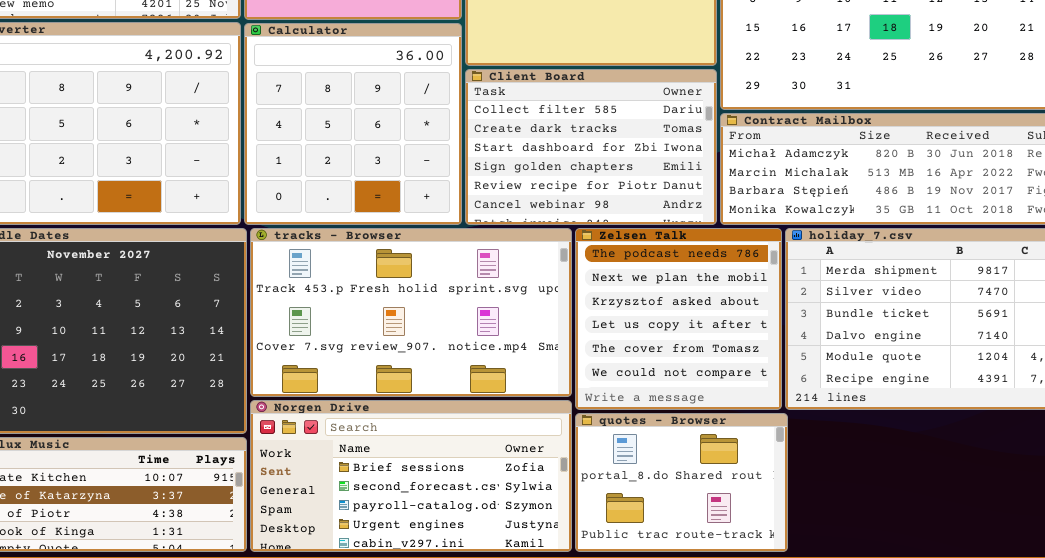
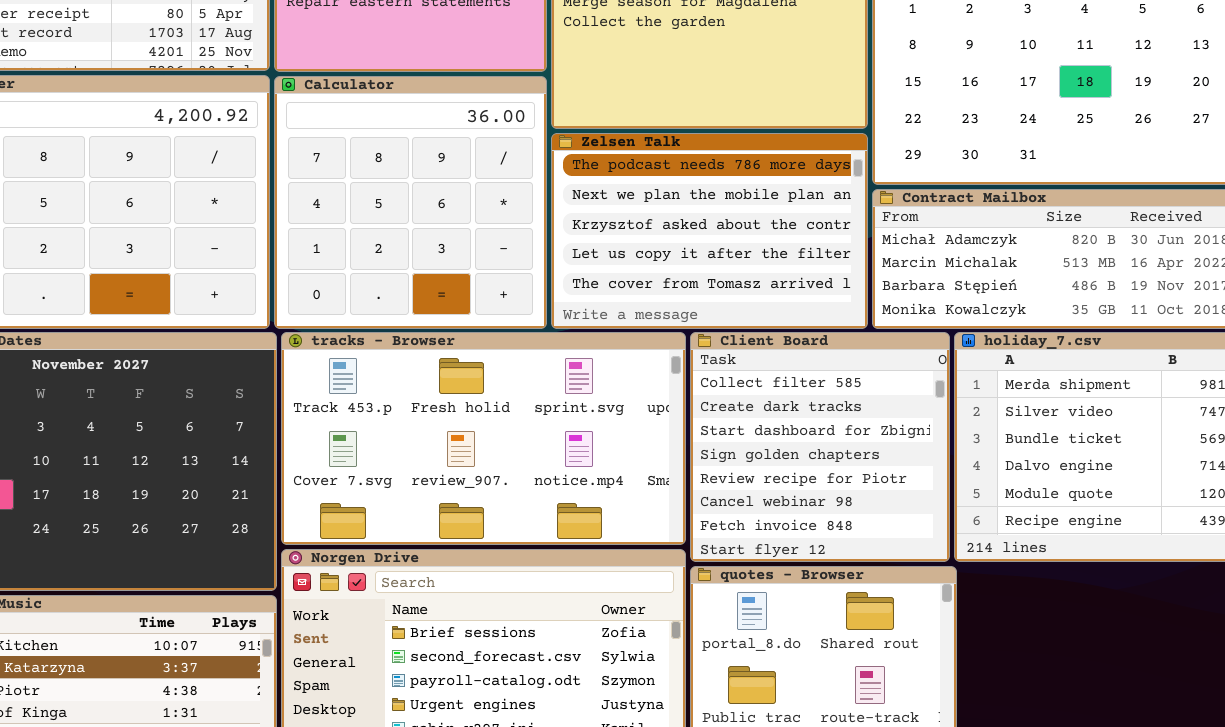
Client Board: [465,69,717,225] -> [690,332,950,562], moved, resized
Zelsen Talk: [575,228,782,410] -> [551,133,868,329], moved, resized

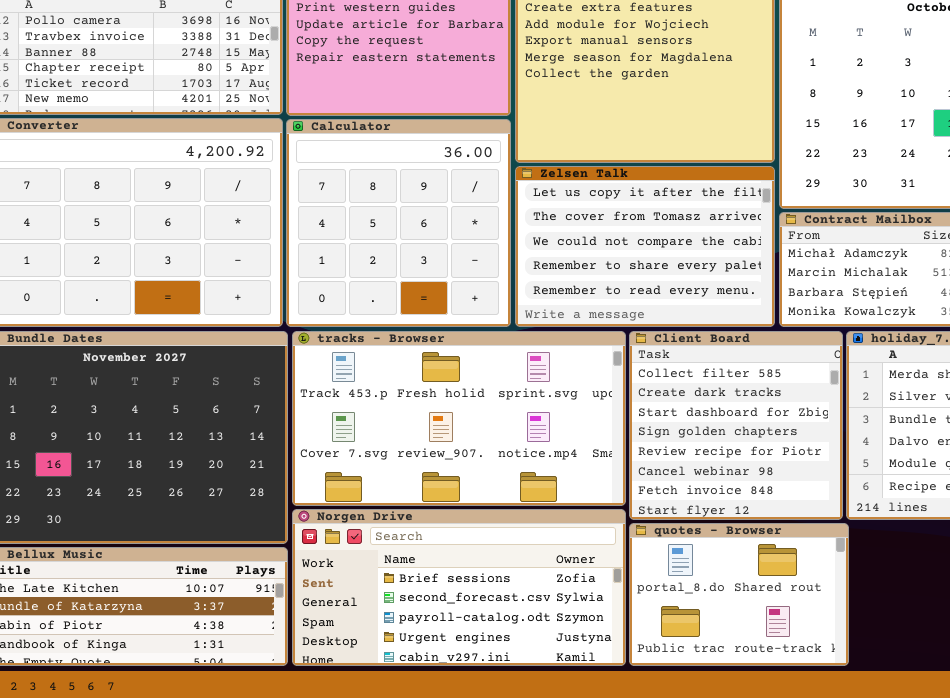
Zelsen Talk: [551,133,868,329] -> [515,166,775,327], scrolled down 3 rows

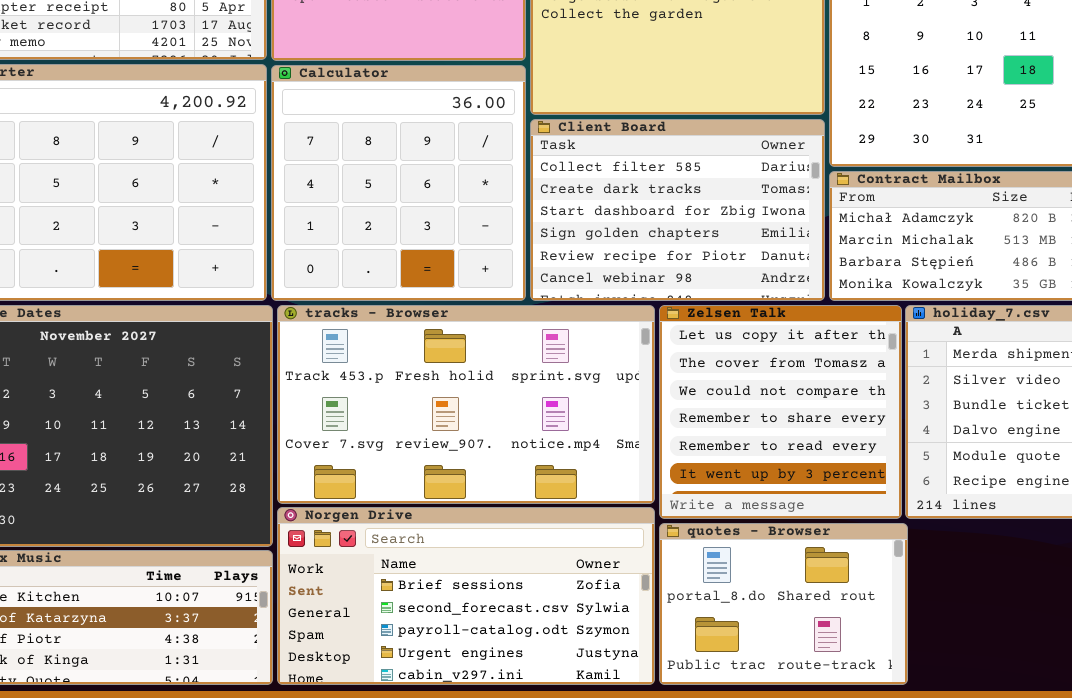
Zelsen Talk: [515,166,775,327] -> [659,305,902,519], moved, resized
Client Board: [629,331,843,520] -> [530,119,825,301], moved, resized

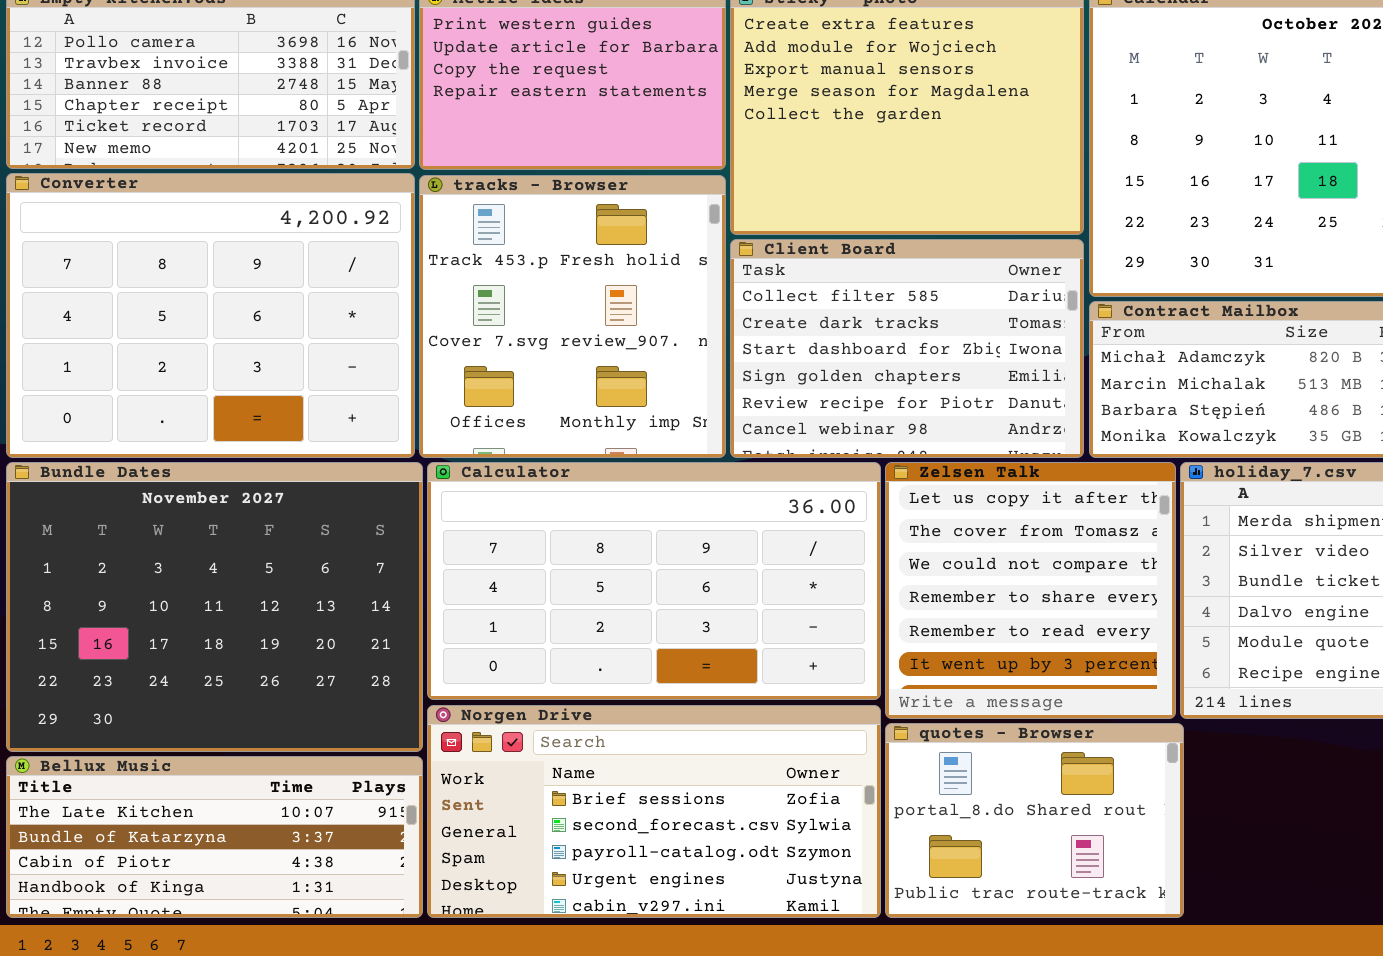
Calculator: [271,65,526,301] -> [427,462,881,700], moved, resized
tracks - Browser: [277,305,655,504] -> [419,175,726,458], moved, resized

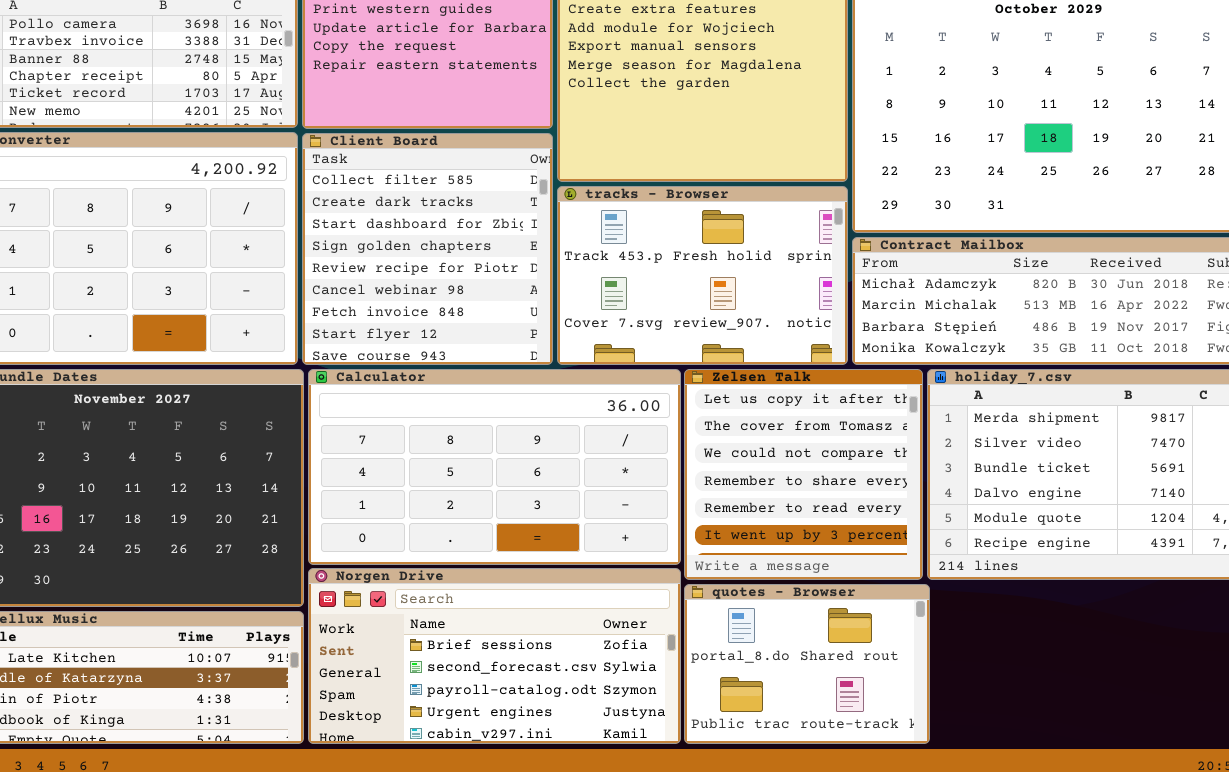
tracks - Browser: [419,175,726,458] -> [557,186,848,365], moved, resized
Client Board: [730,239,1084,458] -> [302,133,553,365], moved, resized

